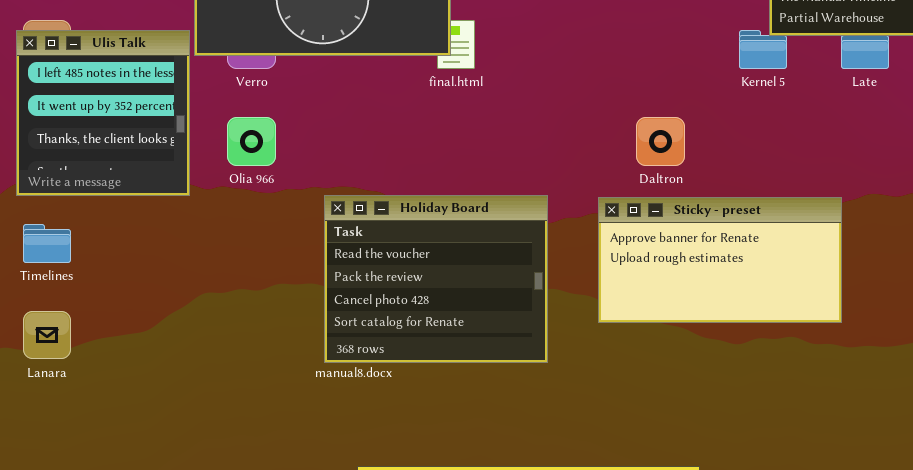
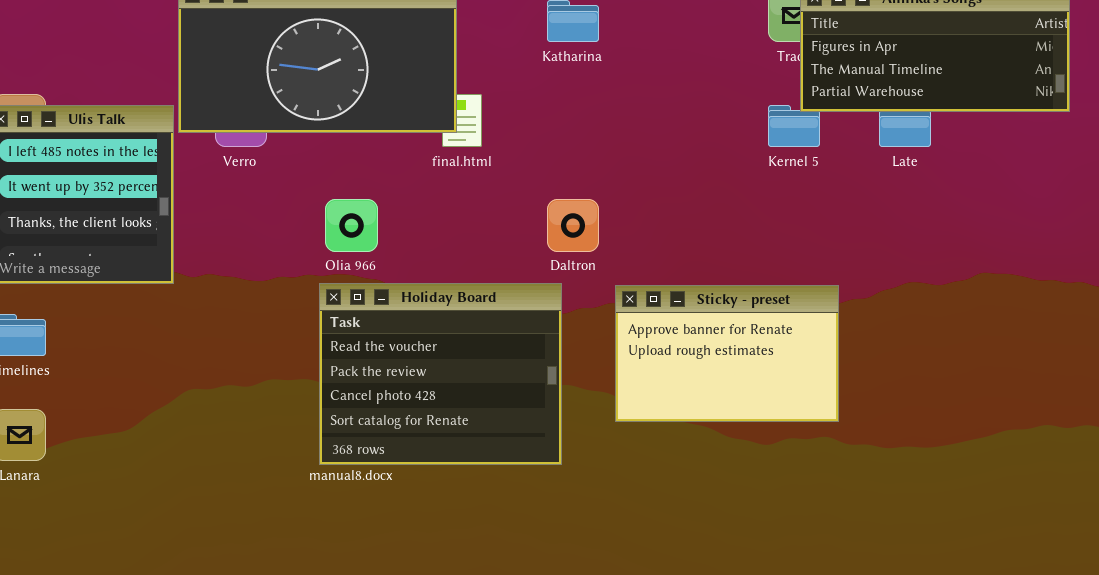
Olia 966: [227,117,276,166] -> [325,199,378,252], moved
Daltron: [636,117,685,166] -> [547,199,599,252], moved
Sticky - preset: [598,197,842,323] -> [615,285,839,422], resized

